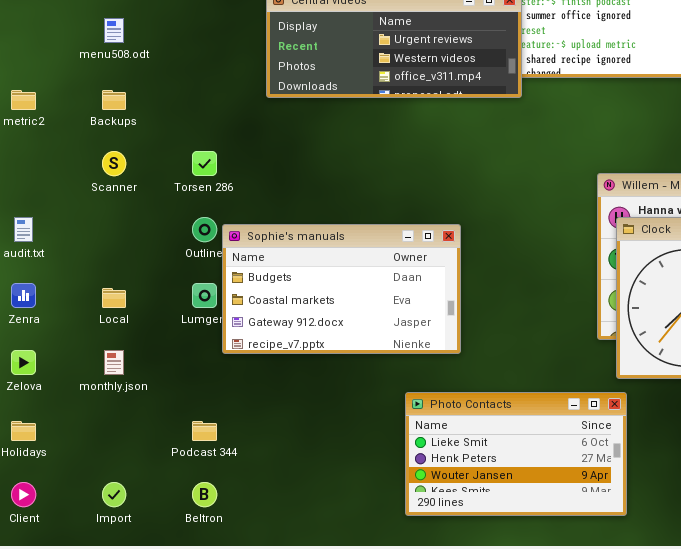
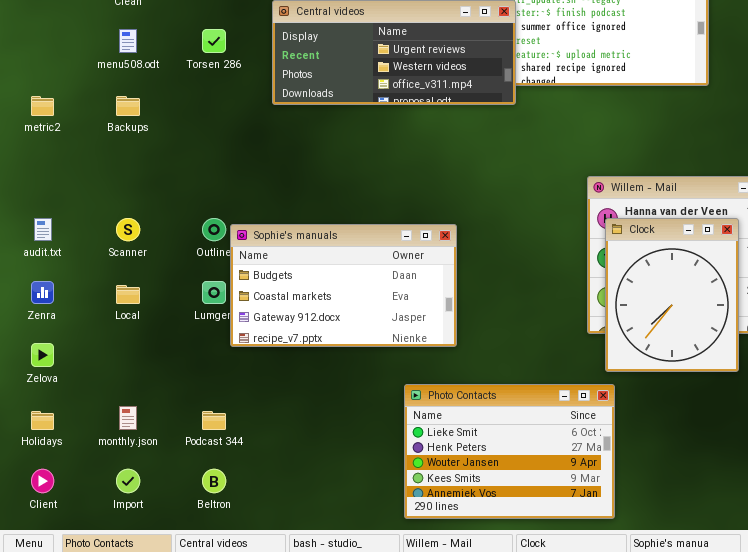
Scanner: [102,151,126,176] -> [116,218,140,241], moved
Torsen 286: [192,151,217,176] -> [202,29,226,53], moved
monthly.json: [104,350,124,375] -> [119,406,137,430], moved
Photo Contacts: [405,392,627,516] -> [404,384,615,519], resized

